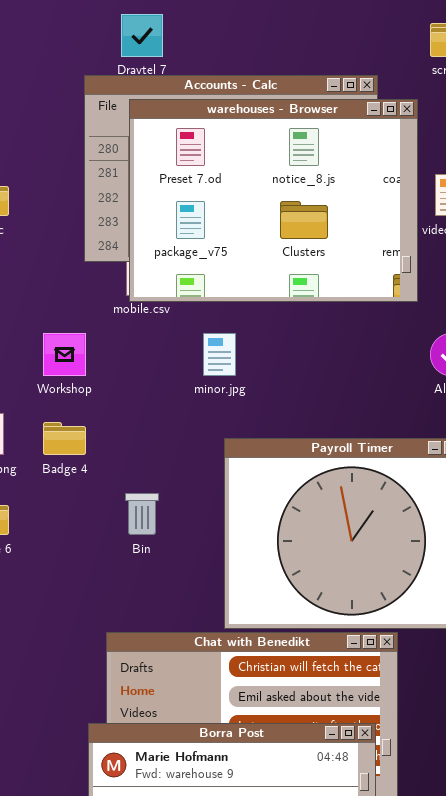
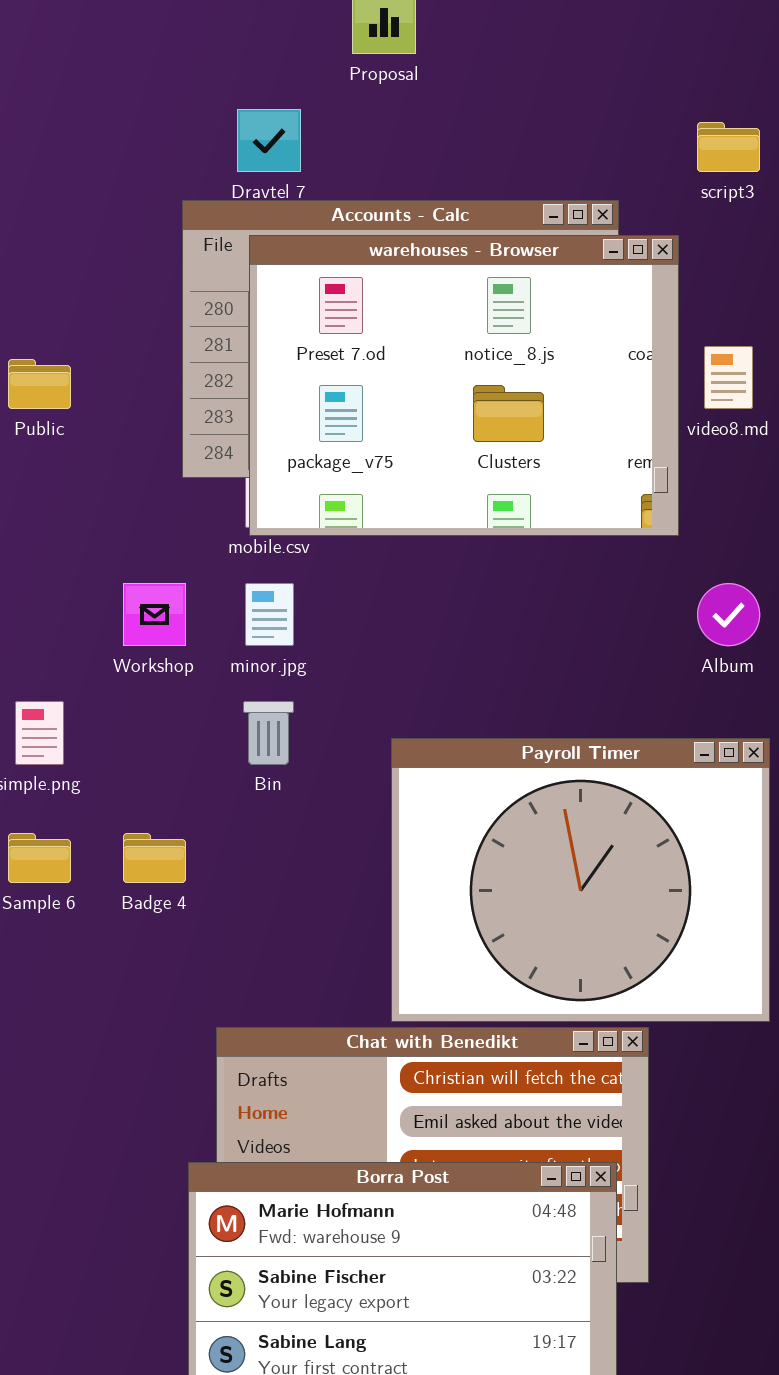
minor.jpg: [203,333,236,376] -> [245,583,294,646], moved
Badge 4: [43,422,86,455] -> [123,833,186,883], moved
Bin: [125,493,159,535] -> [243,701,294,765], moved

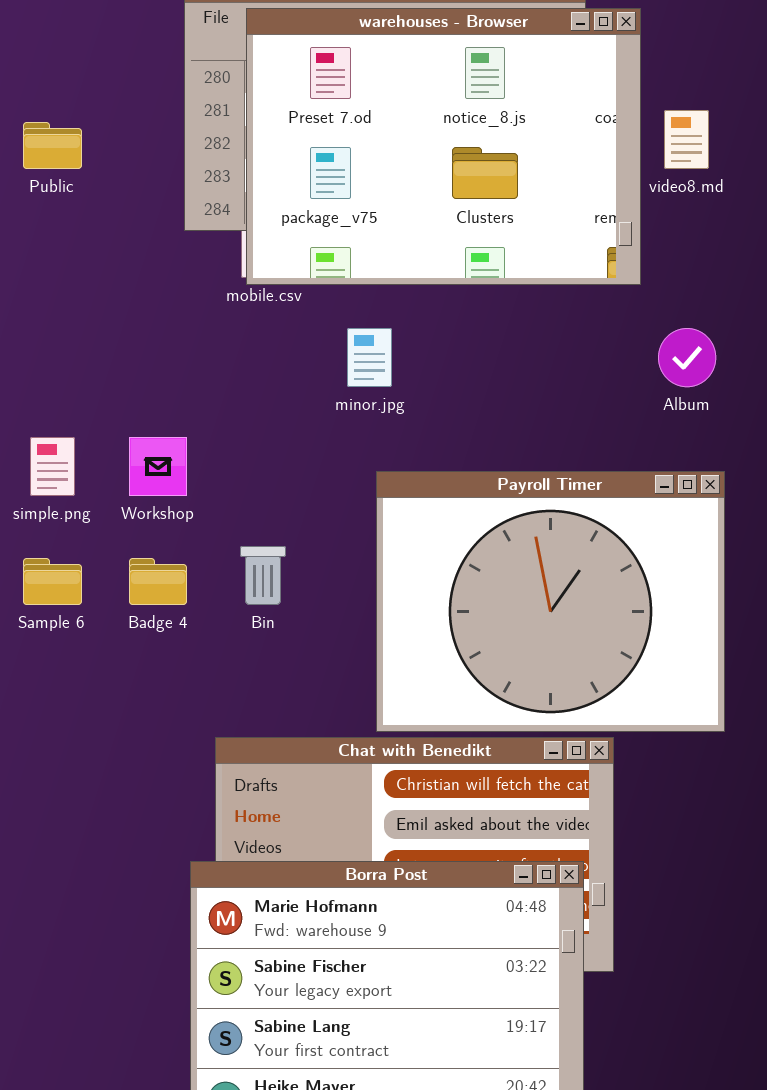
Workshop: [123,583,186,646] -> [129,437,187,496], moved
minor.jpg: [245,583,294,646] -> [347,328,392,387], moved
Bin: [243,701,294,765] -> [240,546,286,605], moved

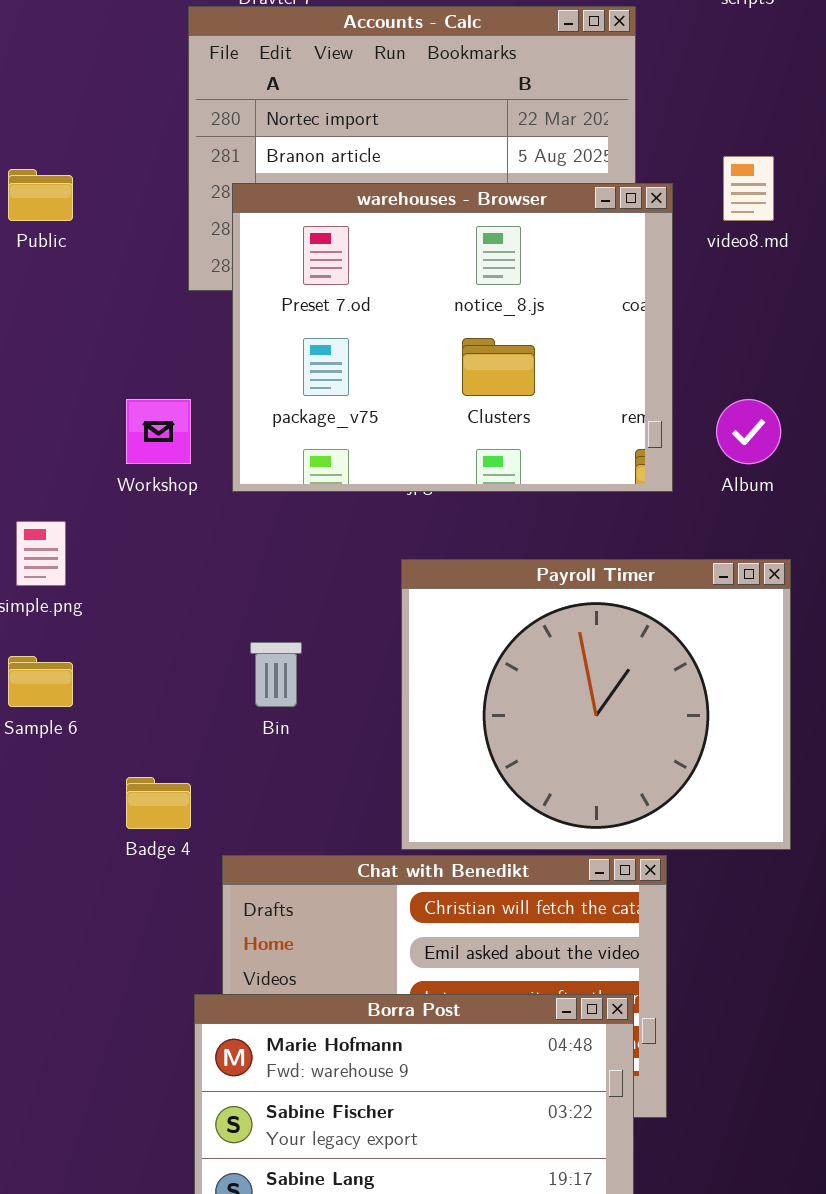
warehouses - Browser: [246,8,641,285] -> [232,183,673,492], moved
Workshop: [129,437,187,496] -> [126,399,191,464], moved
Badge 4: [129,558,187,605] -> [126,777,191,829], moved

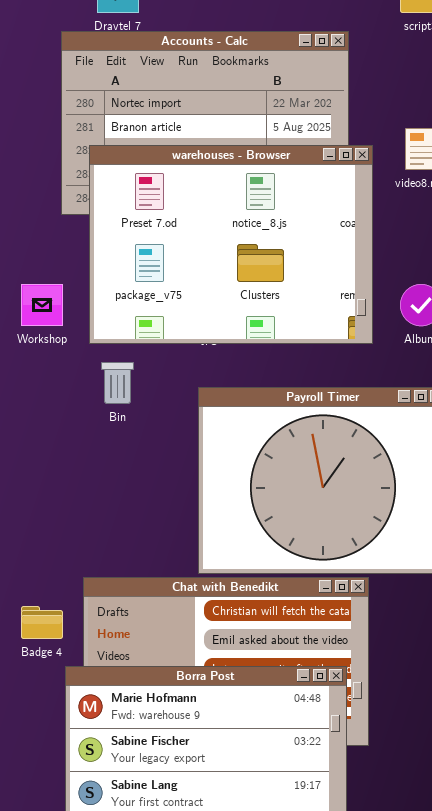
Bin: [250,642,302,707] -> [101,362,134,404], moved
Badge 4: [126,777,191,829] -> [21,606,63,639], moved

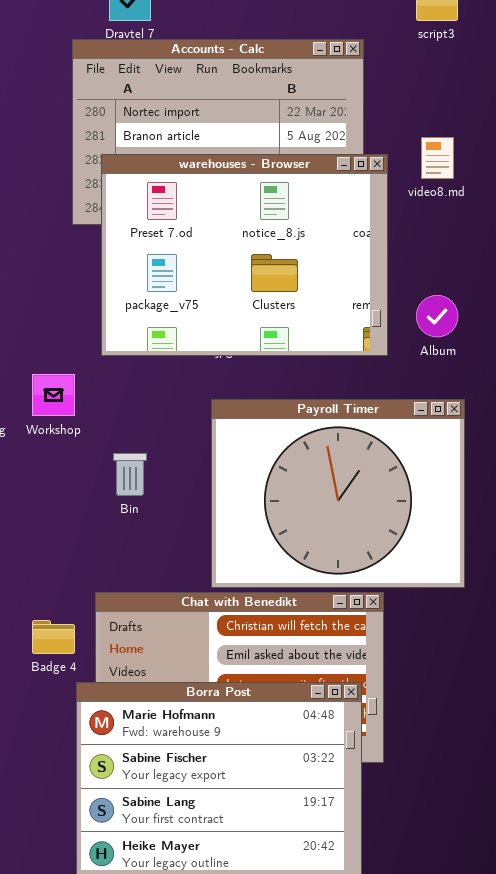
Workshop: [21,284,63,326] -> [32,374,75,416], moved
Bin: [101,362,134,404] -> [113,453,147,496], moved

